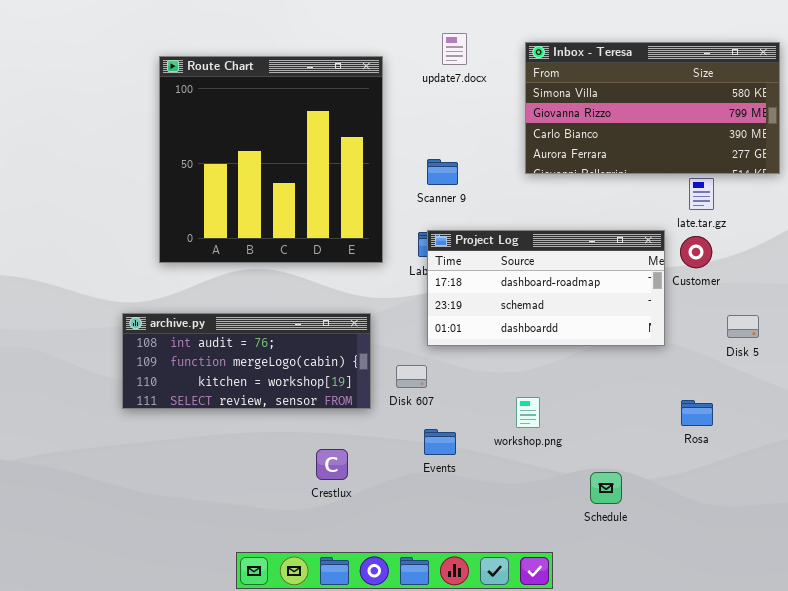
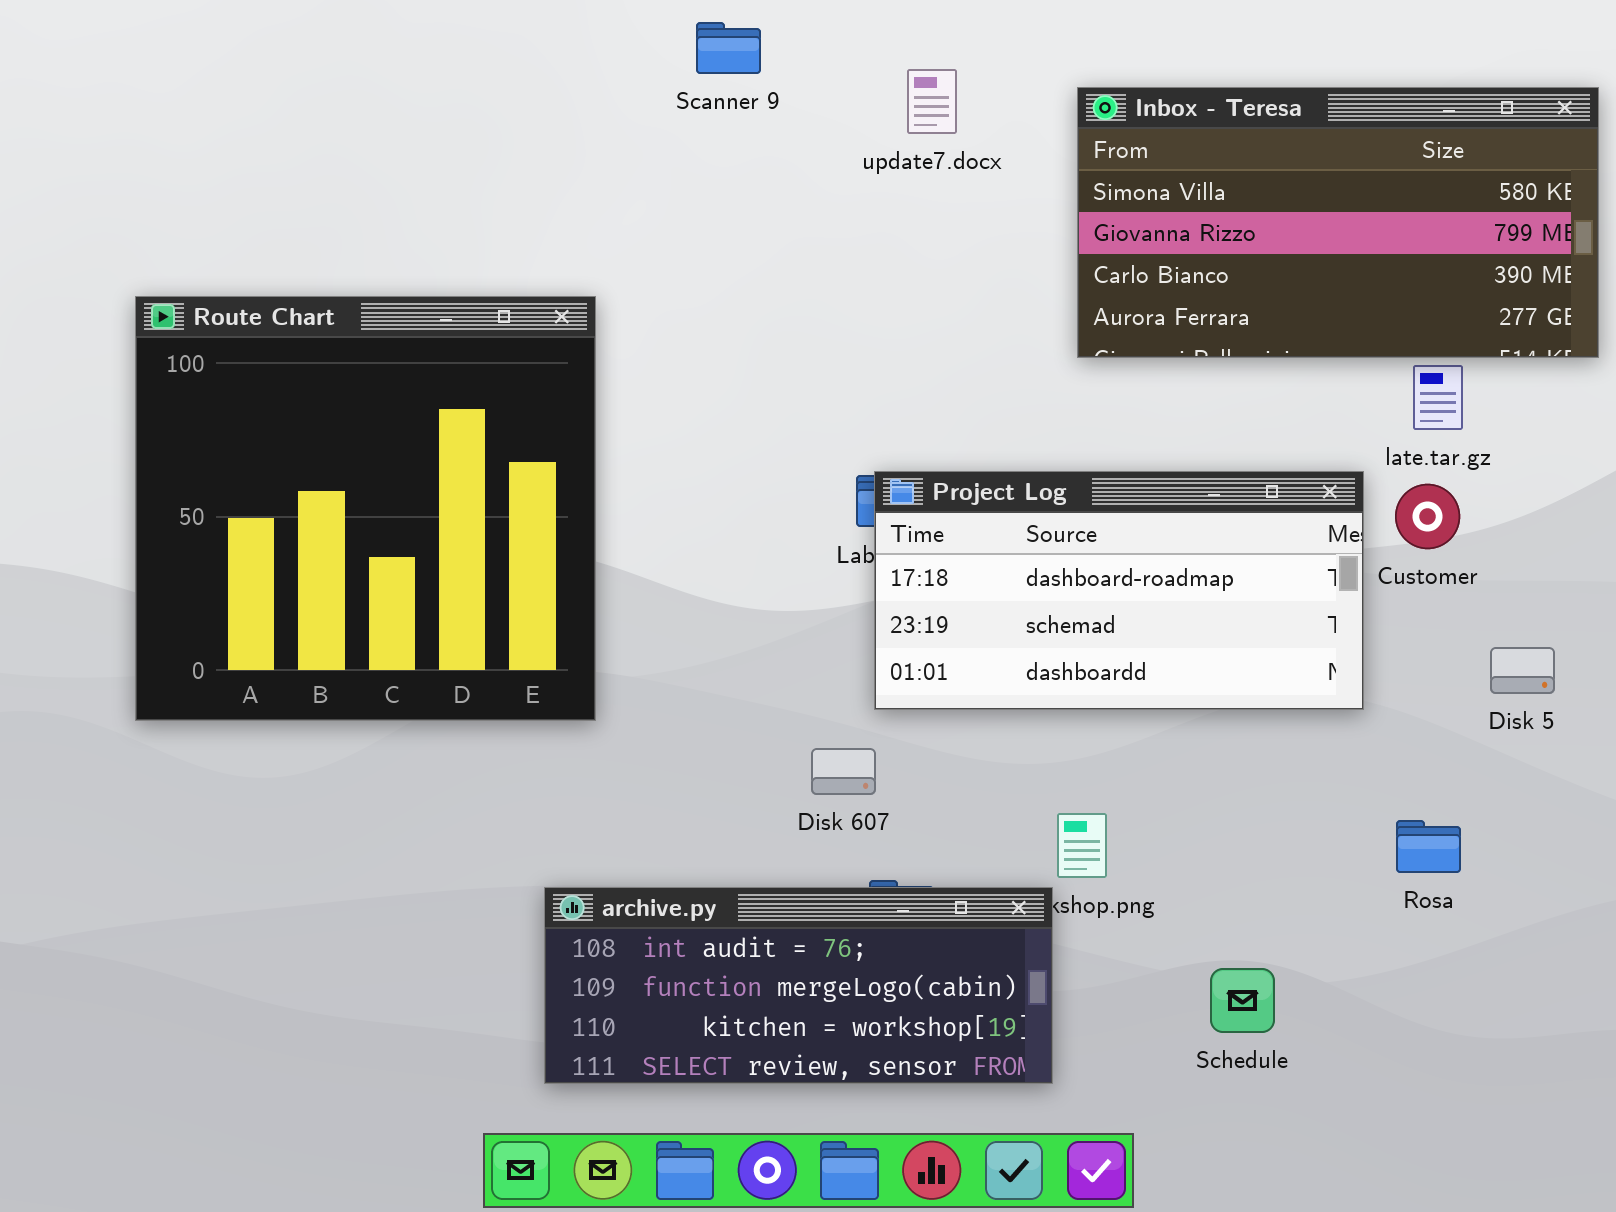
Route Chart: [159,56,383,263] -> [135,296,596,721], moved
Scanner 9: [427,159,458,185] -> [696,22,761,74], moved
archive.py: [122,313,371,409] -> [544,887,1053,1084], moved

